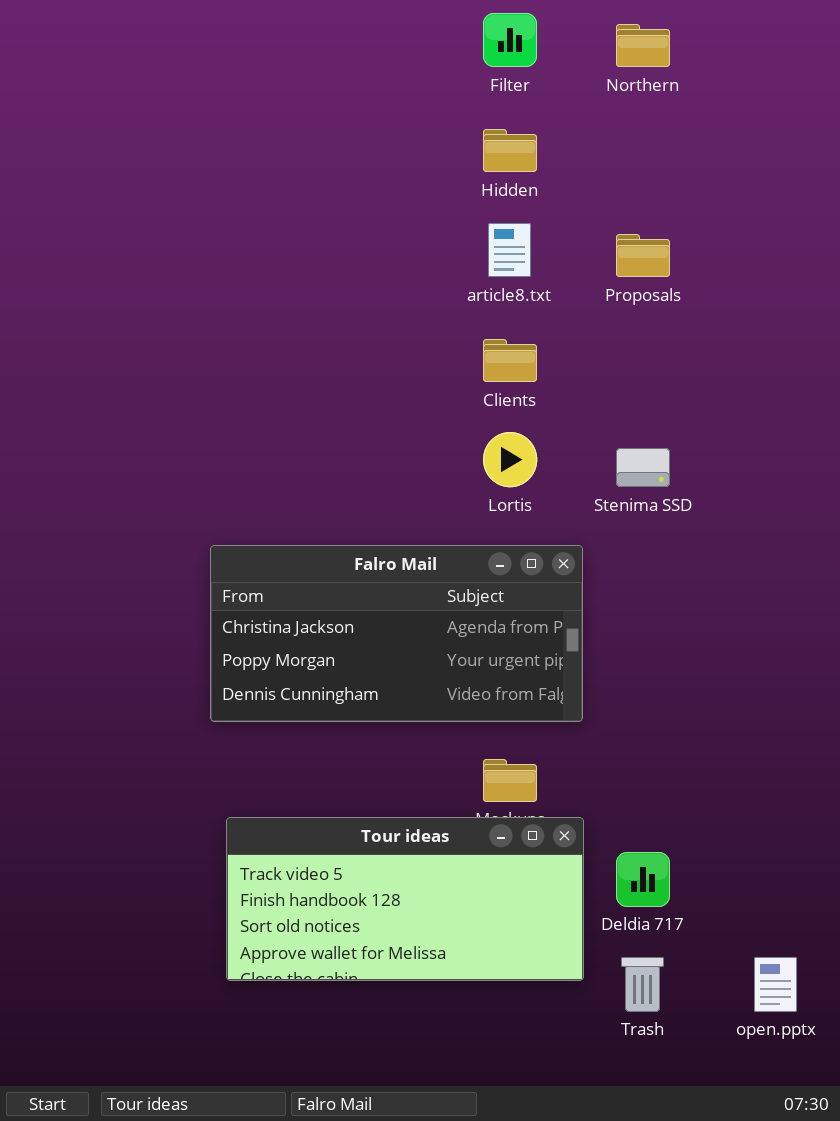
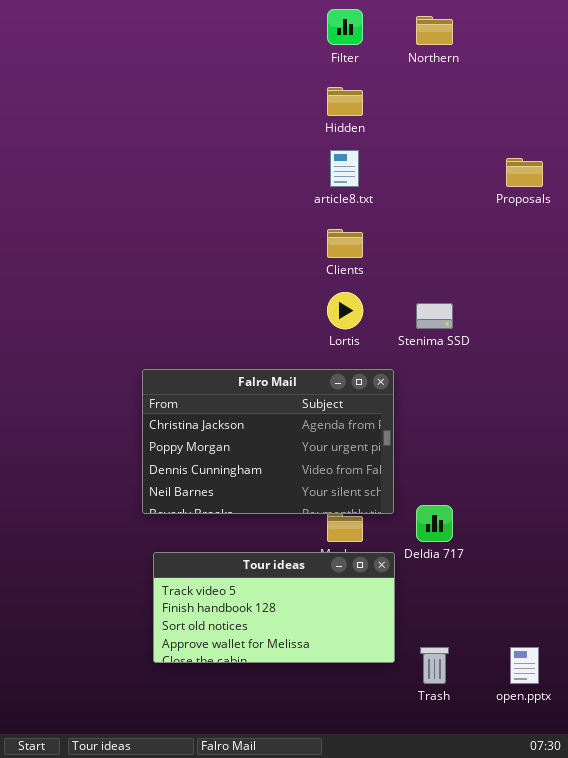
Proposals: [616,234,670,277] -> [506,158,543,187], moved
Falro Mail: [210,545,583,722] -> [142,369,394,514], resized
Deldia 717: [616,852,670,907] -> [416,505,453,542], moved

